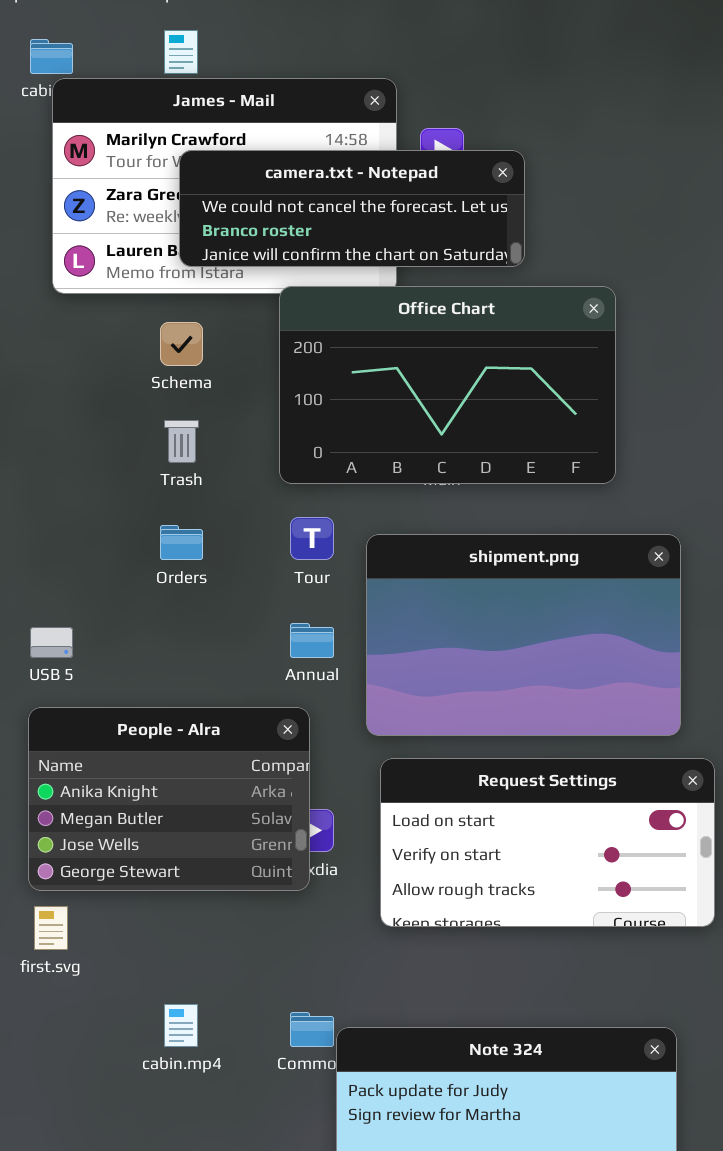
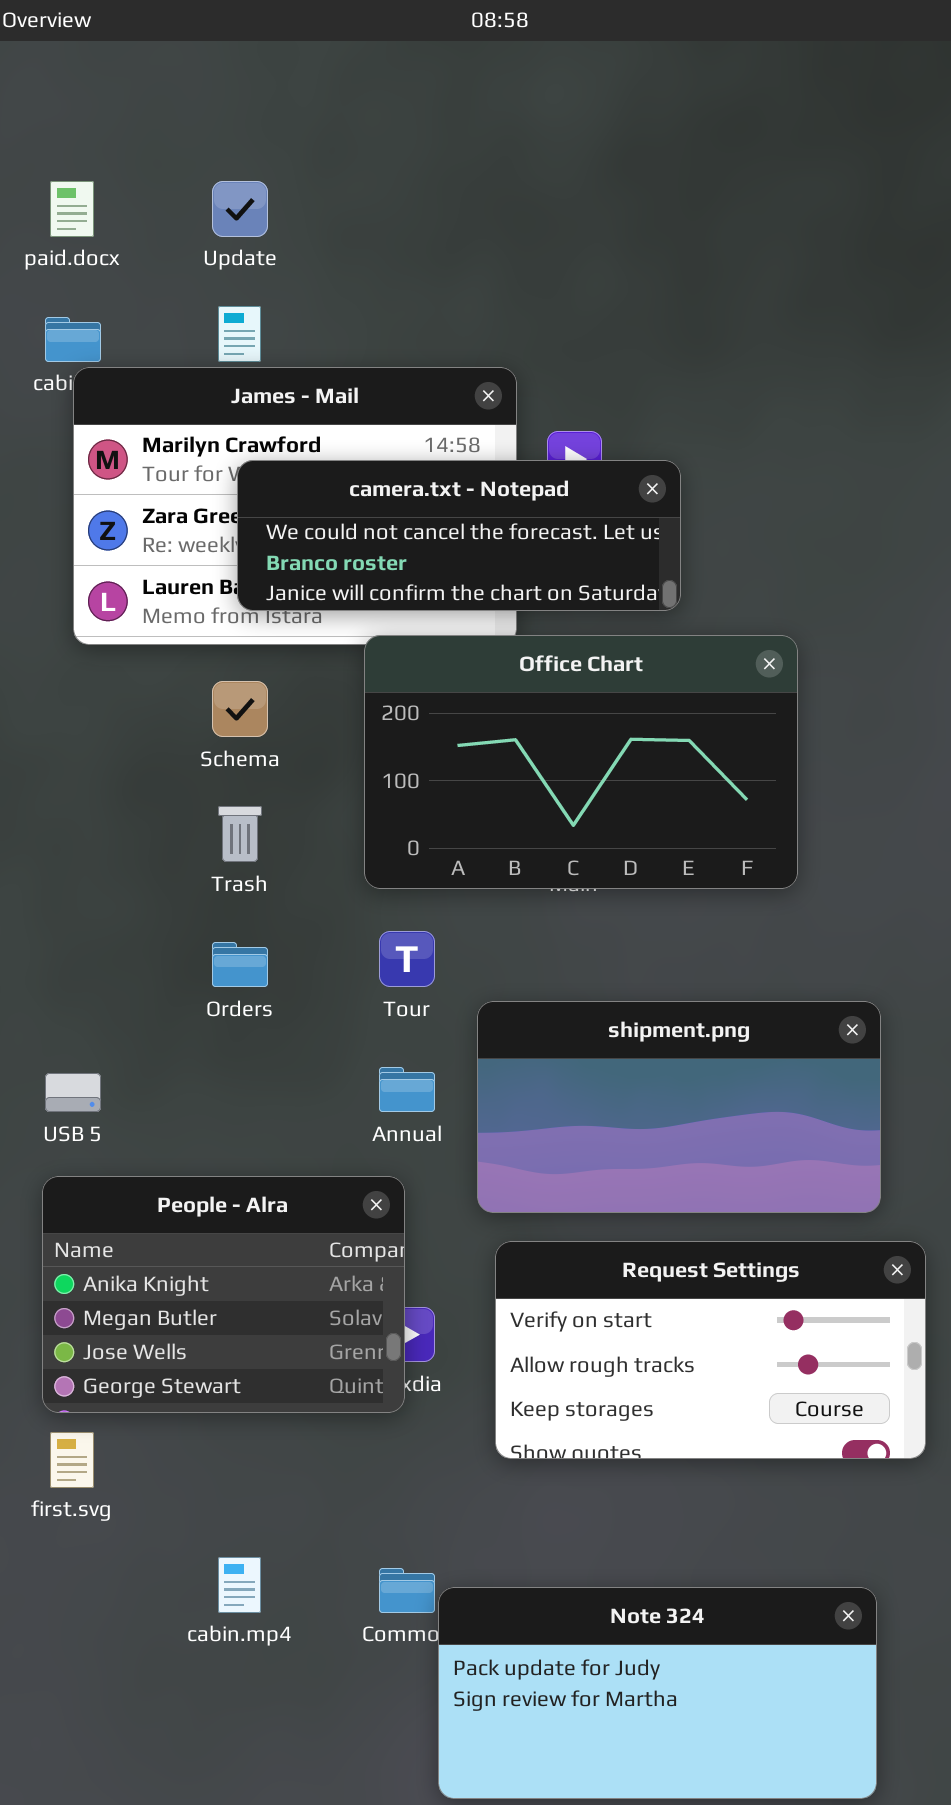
shipment.png: [366,534,681,736] -> [477,1001,881,1213], resized
Request Settings: [380,758,715,927] -> [495,1241,926,1459], scrolled down 1 row

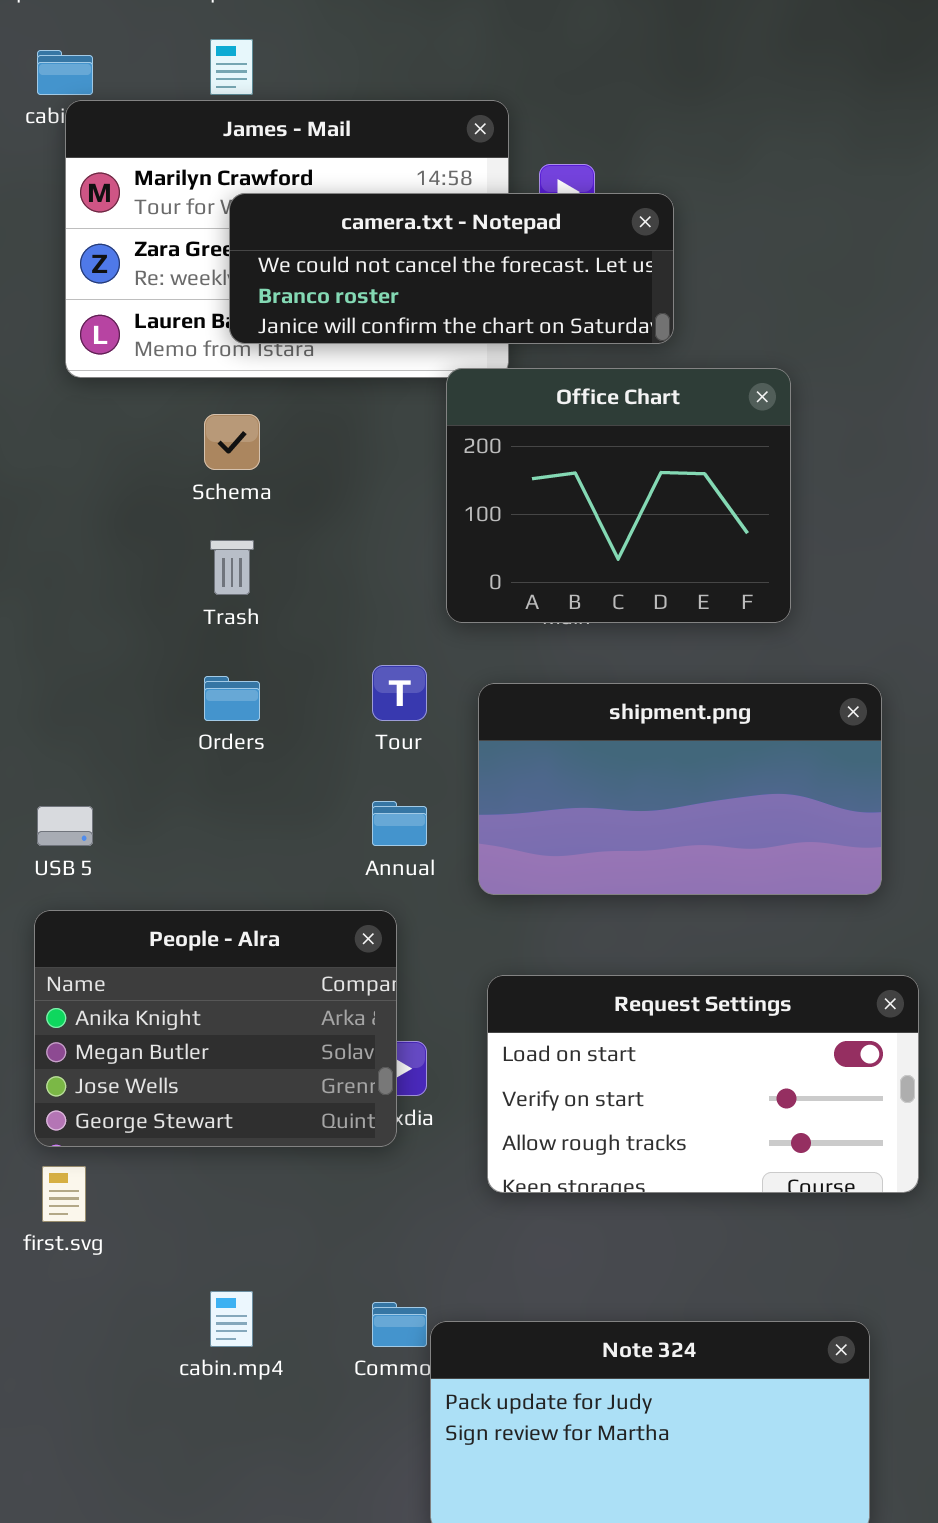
Office Chart: [364,635,798,889] -> [446,368,791,623], resized
shipment.png: [477,1001,881,1213] -> [478,683,882,895], moved
Request Settings: [495,1241,926,1459] -> [487,975,919,1193], scrolled up 1 row

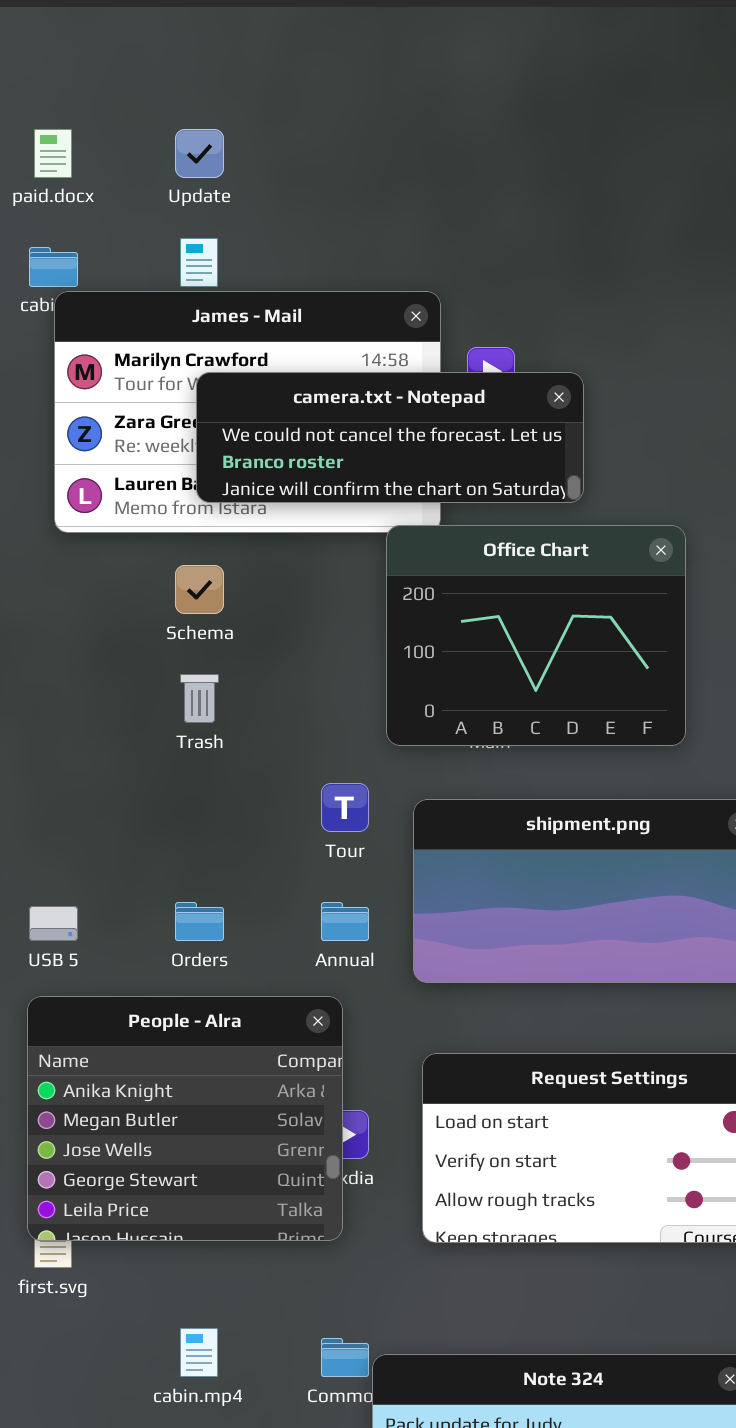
Orders: [204,676,260,721] -> [175,902,224,941], moved
People - Alra: [34,910,397,1147] -> [27,996,343,1241], resized

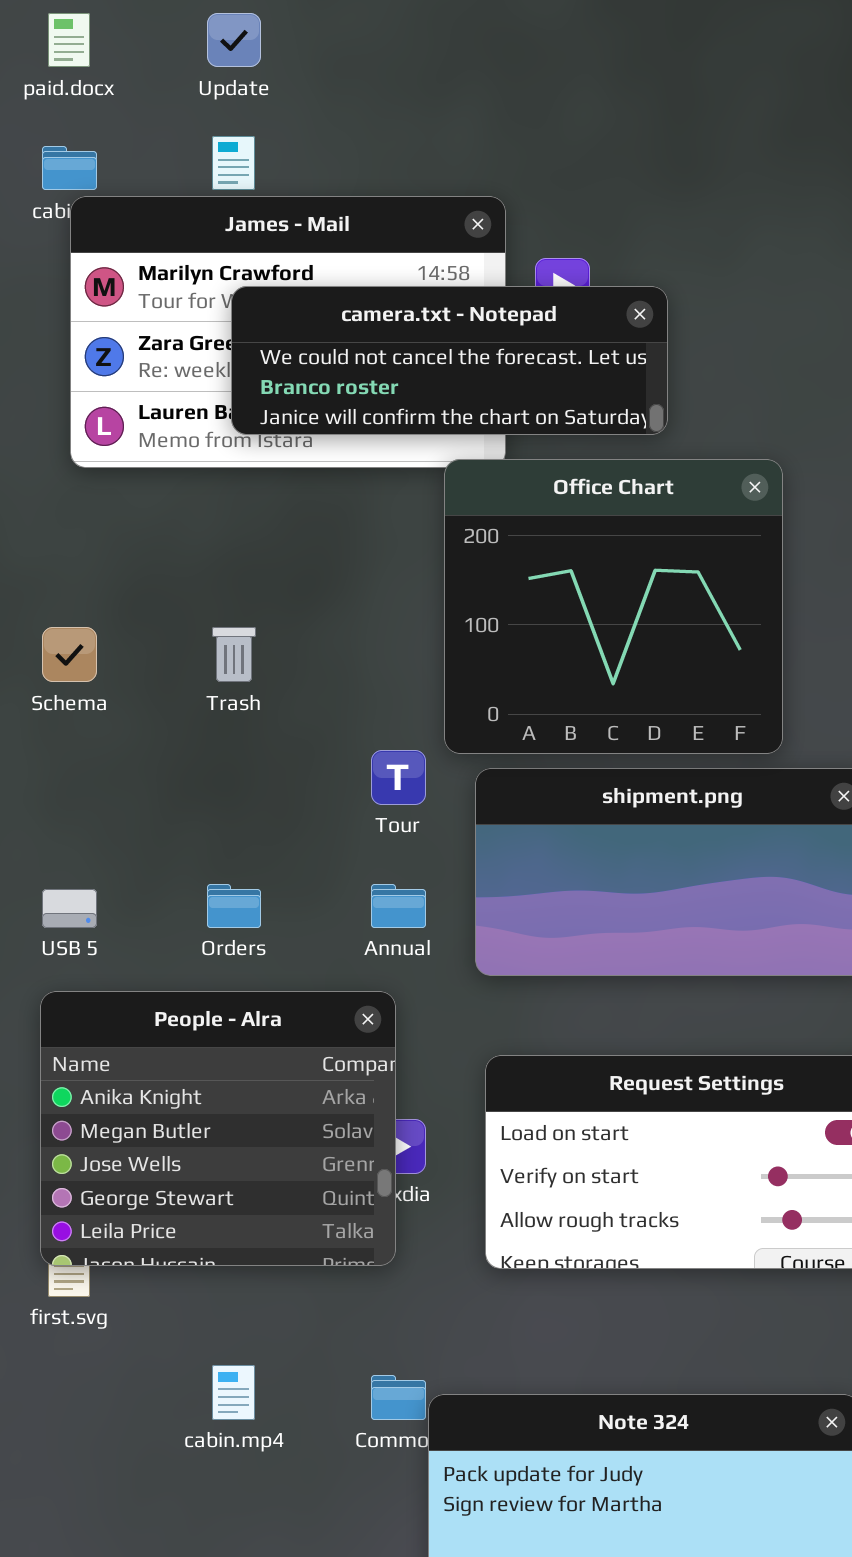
Office Chart: [386,525,686,746] -> [444,459,783,754], resized
Schema: [175,565,224,614] -> [42,627,97,682], moved

